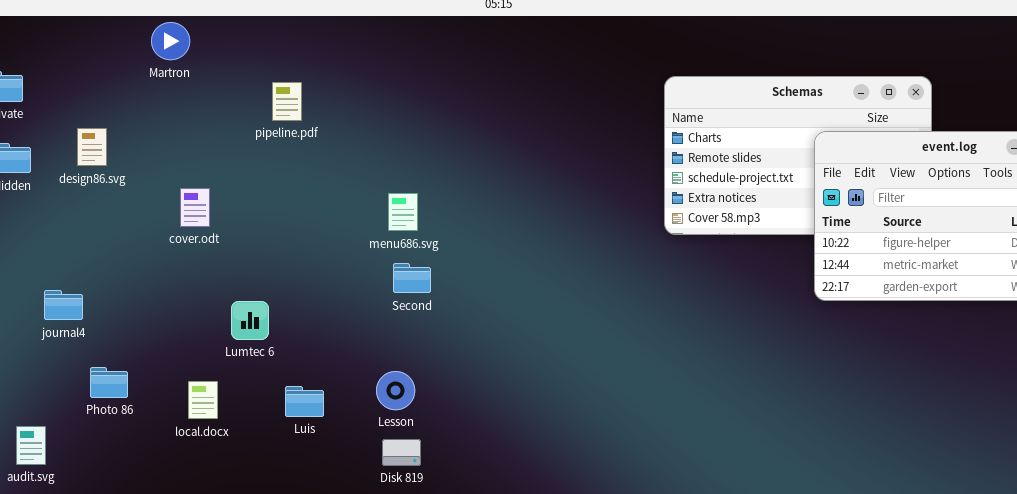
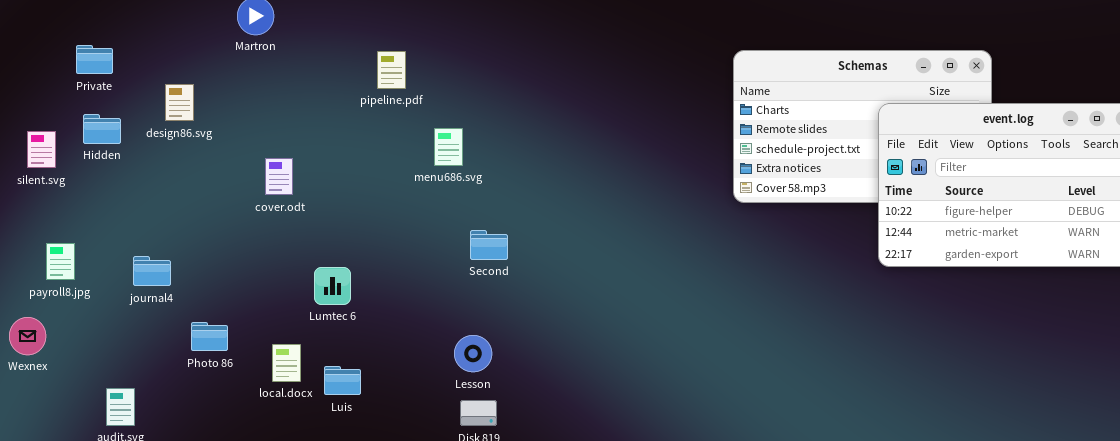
pipeline.pdf: [272,82,302,121] -> [377,51,406,89], moved
design86.svg: [77,128,107,166] -> [165,84,194,121], moved
menu686.svg: [388,193,418,231] -> [434,128,463,166], moved
Photo 86: [90,367,128,398] -> [191,322,228,351], moved
Luis: [285,386,324,417] -> [324,366,361,395], moved

